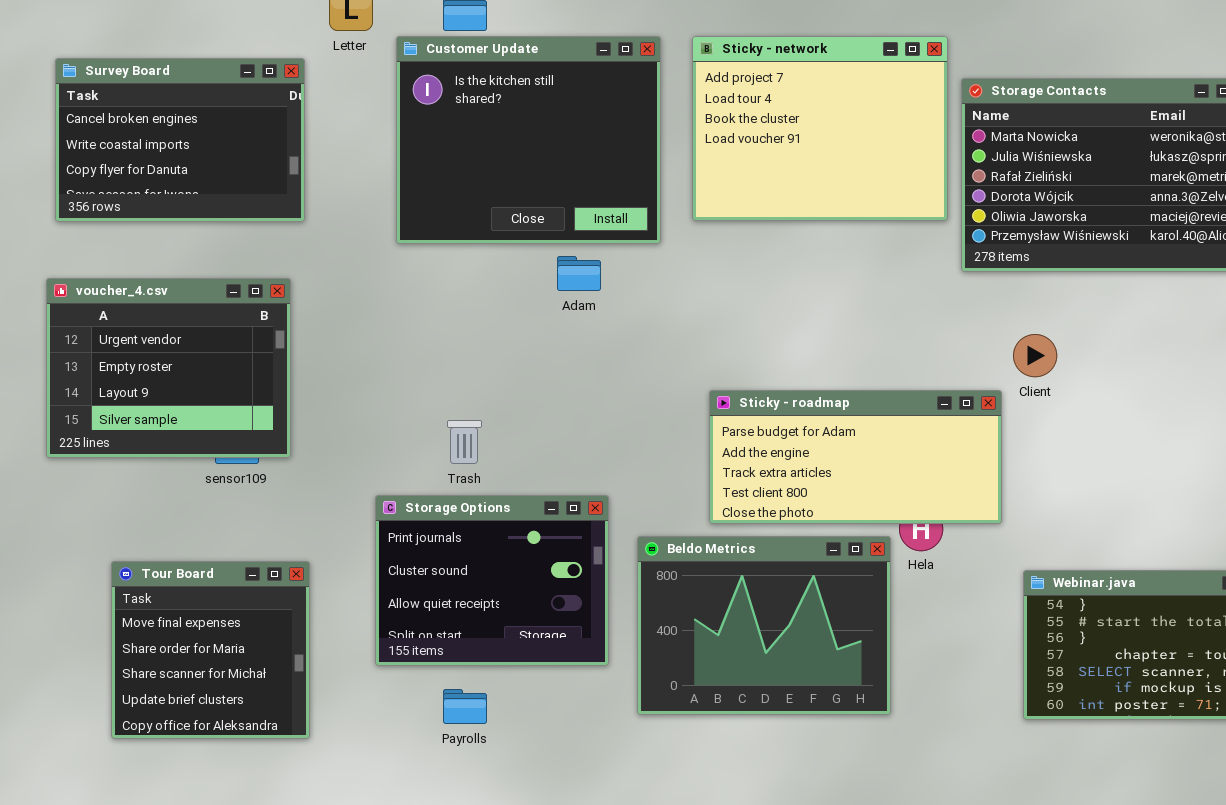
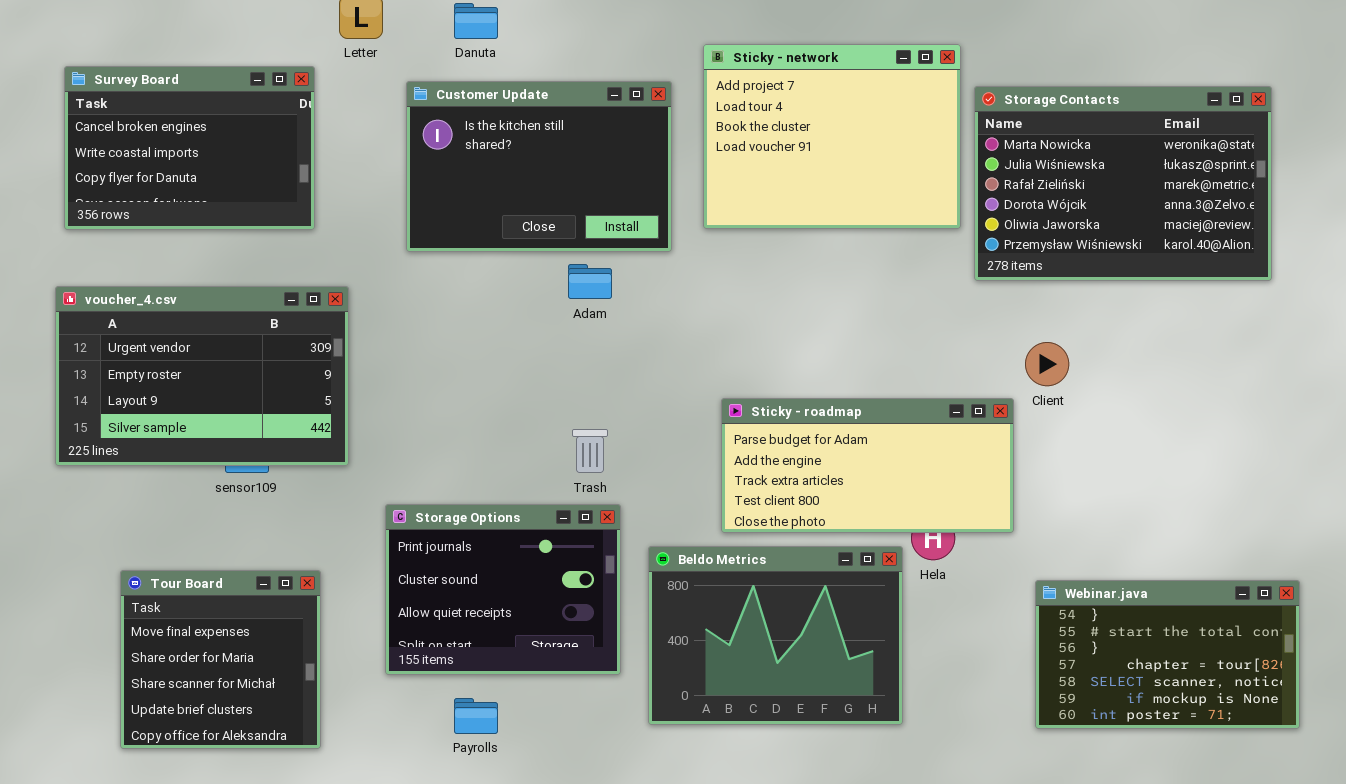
Customer Update: [396,36,661,244] -> [406,81,672,252], resized
voucher_4.csv: [46,278,291,458] -> [55,286,349,466], resized
Trash: [447,420,482,464] -> [572,429,608,473], moved

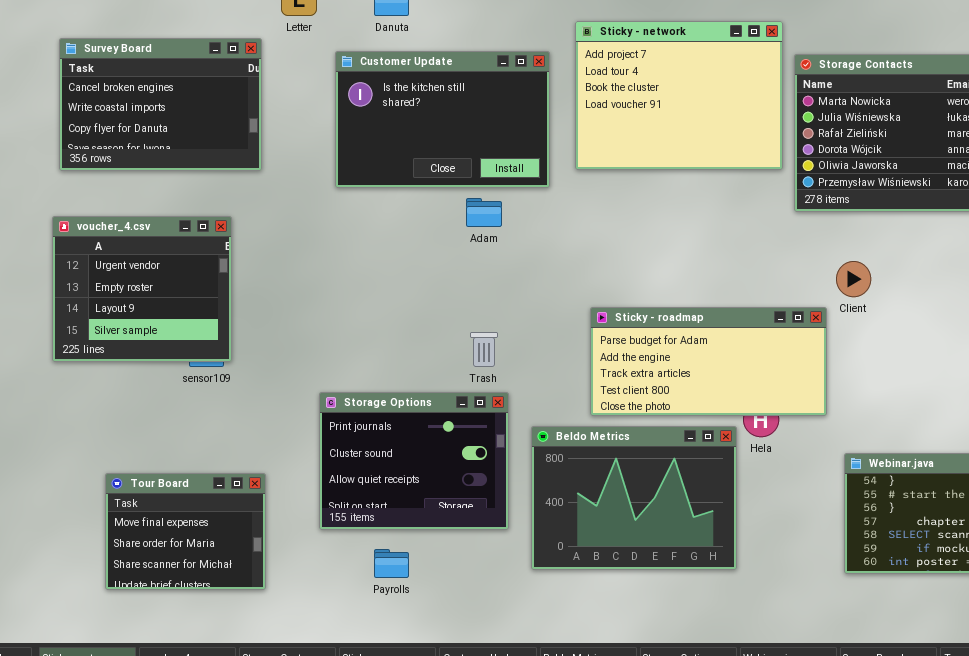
voucher_4.csv: [55,286,349,466] -> [52,216,232,362], resized
Tour Board: [120,570,321,749] -> [105,473,266,590], resized

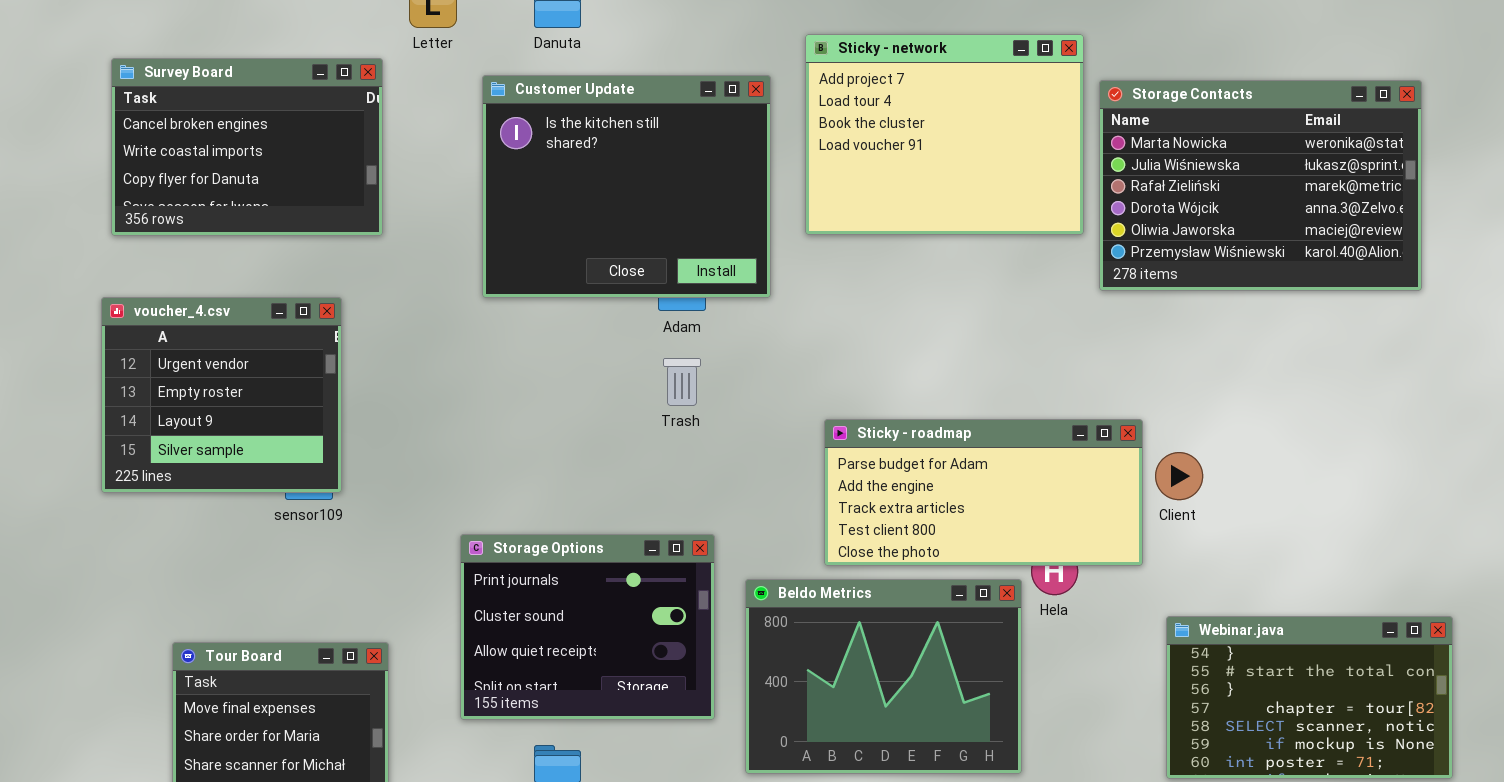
Customer Update: [335,51,550,188] -> [482,75,771,298], resized
Client: [836,261,871,297] -> [1155,452,1203,500], moved
Trash: [470,332,498,367] -> [663,358,701,406], moved

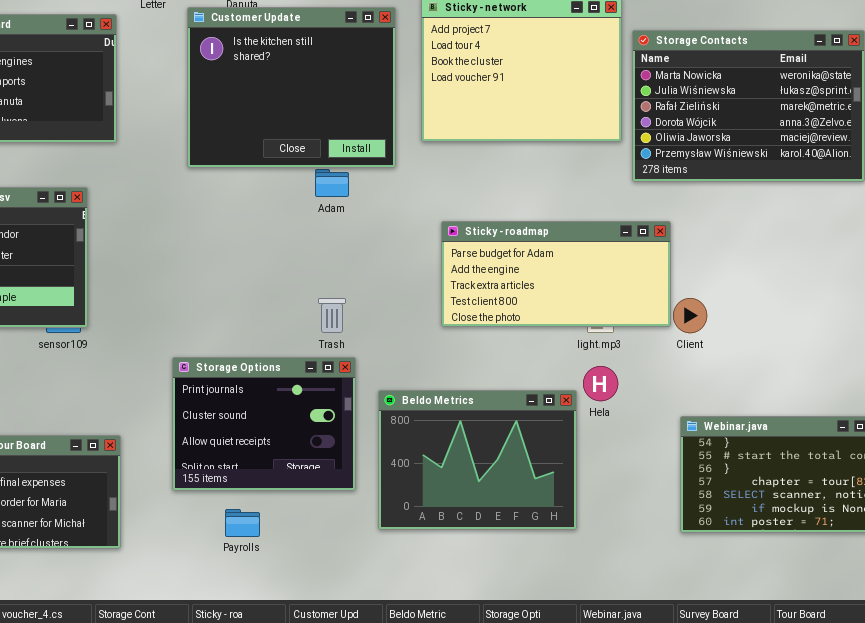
Customer Update: [482,75,771,298] -> [187,7,396,168], moved
Trash: [663,358,701,406] -> [318,298,346,333], moved
Sticky - roadmap: [824,419,1143,566] -> [441,221,671,327], moved

